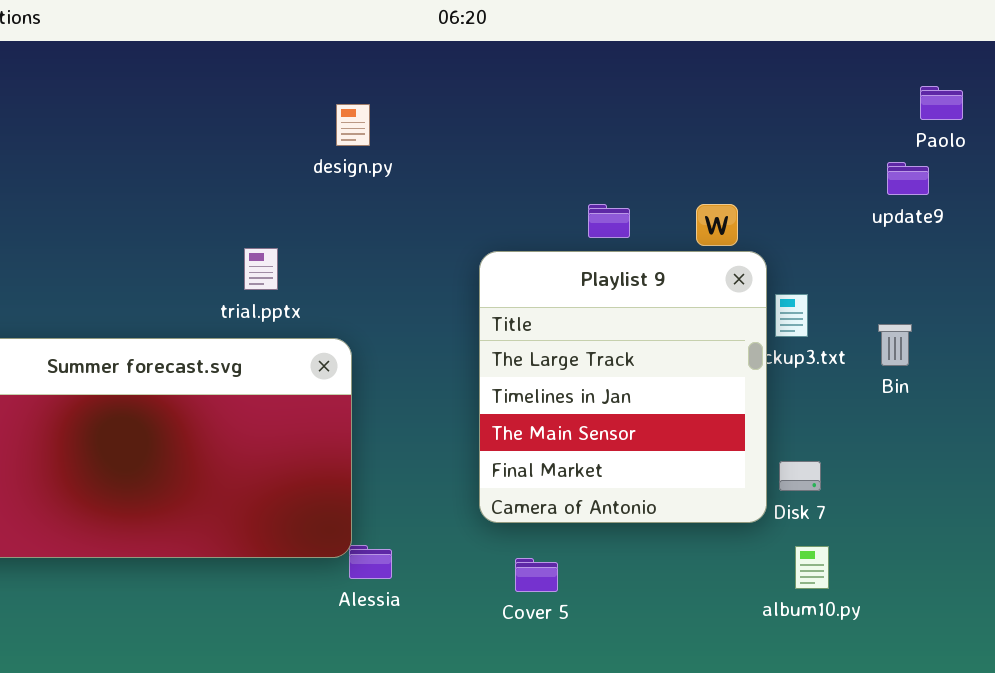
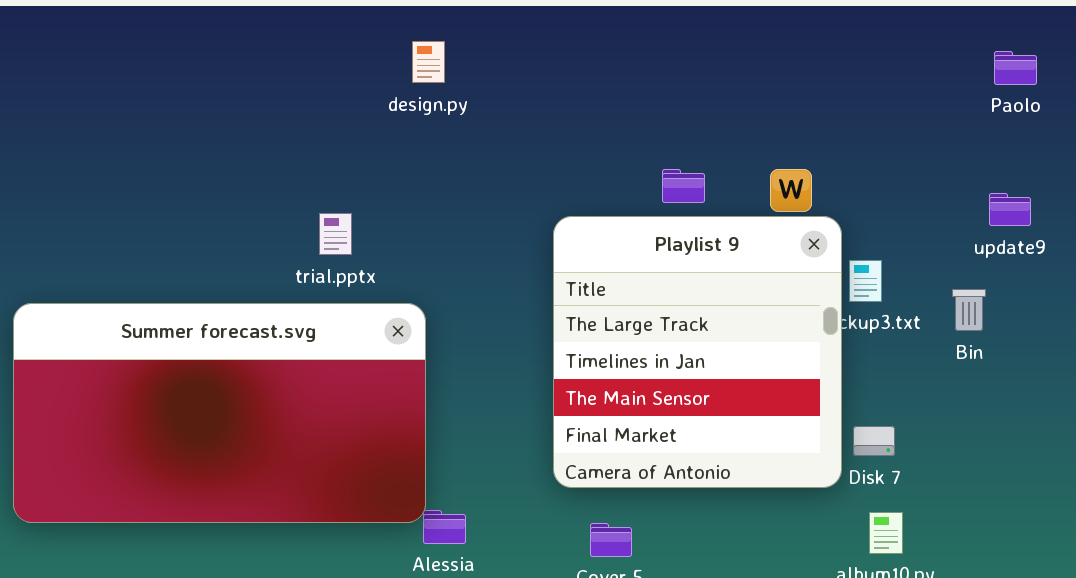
design.py: [336,104,370,146] -> [412,41,445,83], moved
update9: [887,162,929,195] -> [989,193,1031,226], moved

